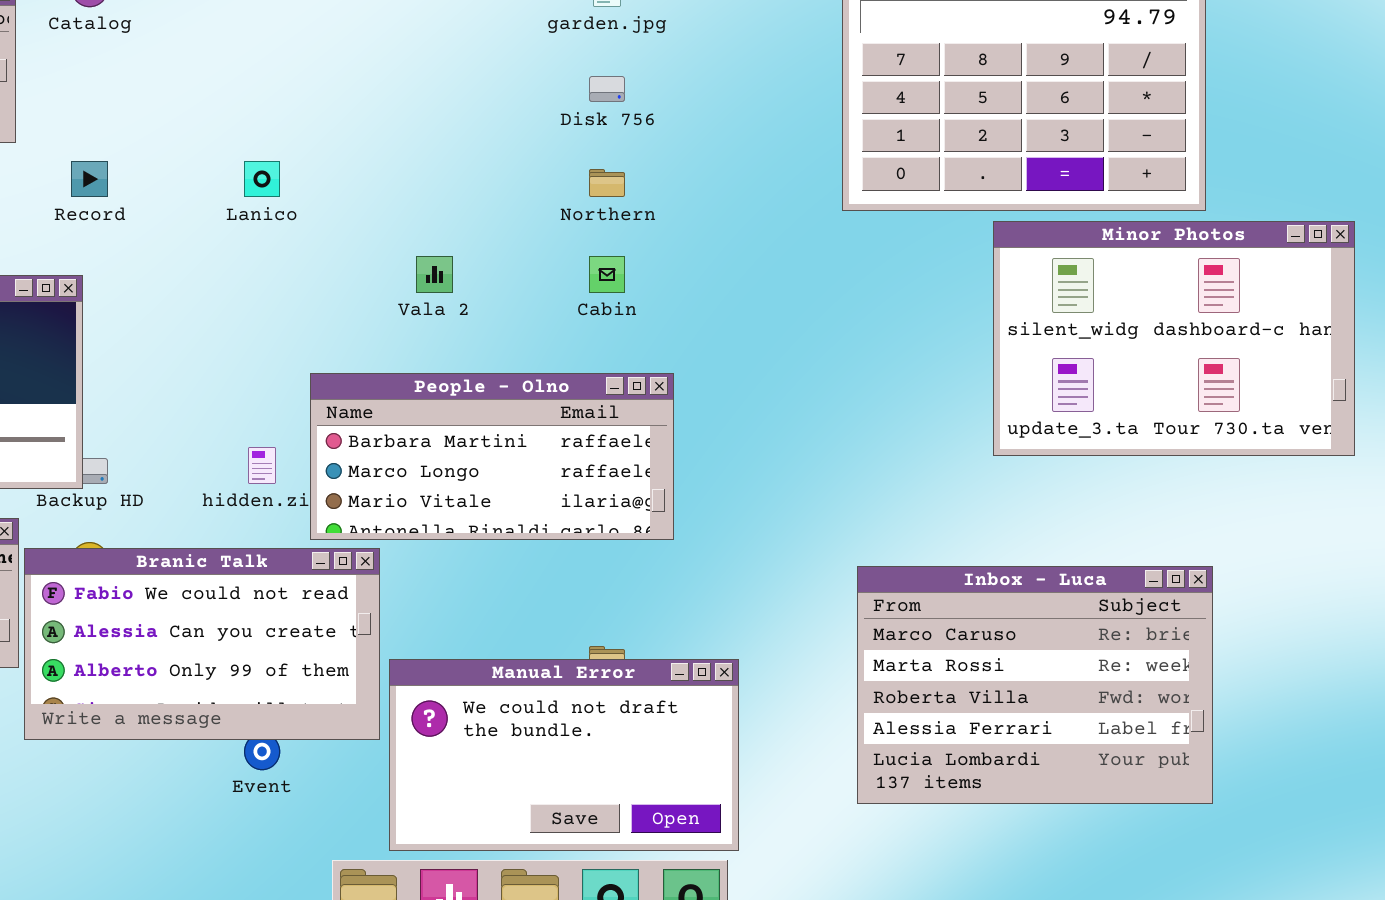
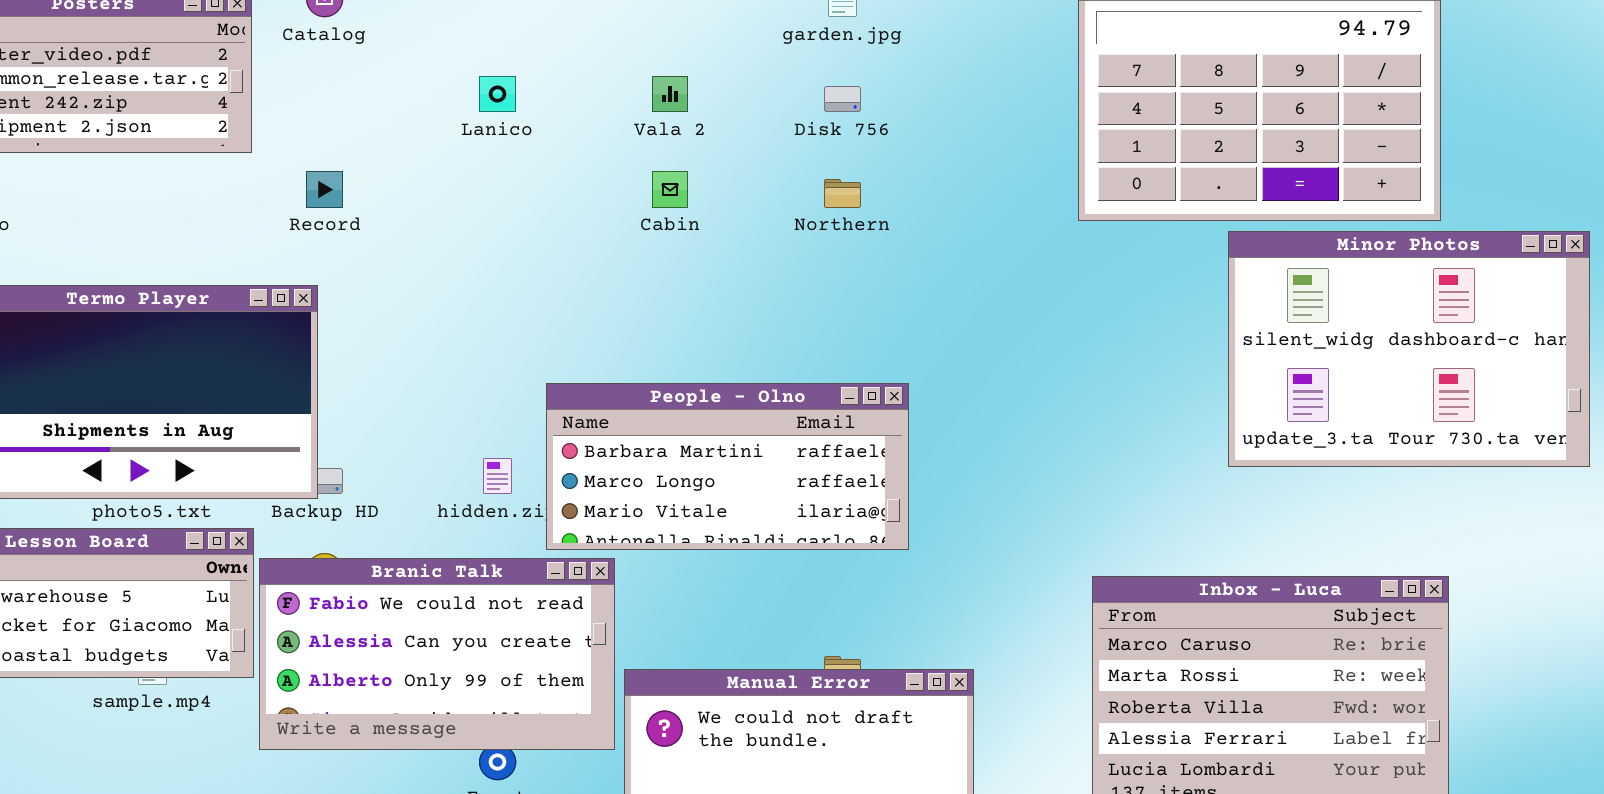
Lanico: [244,161,280,197] -> [479,76,516,112], moved
Vala 2: [416,256,453,293] -> [652,76,688,112], moved
Cabin: [589,256,625,293] -> [652,171,688,208], moved

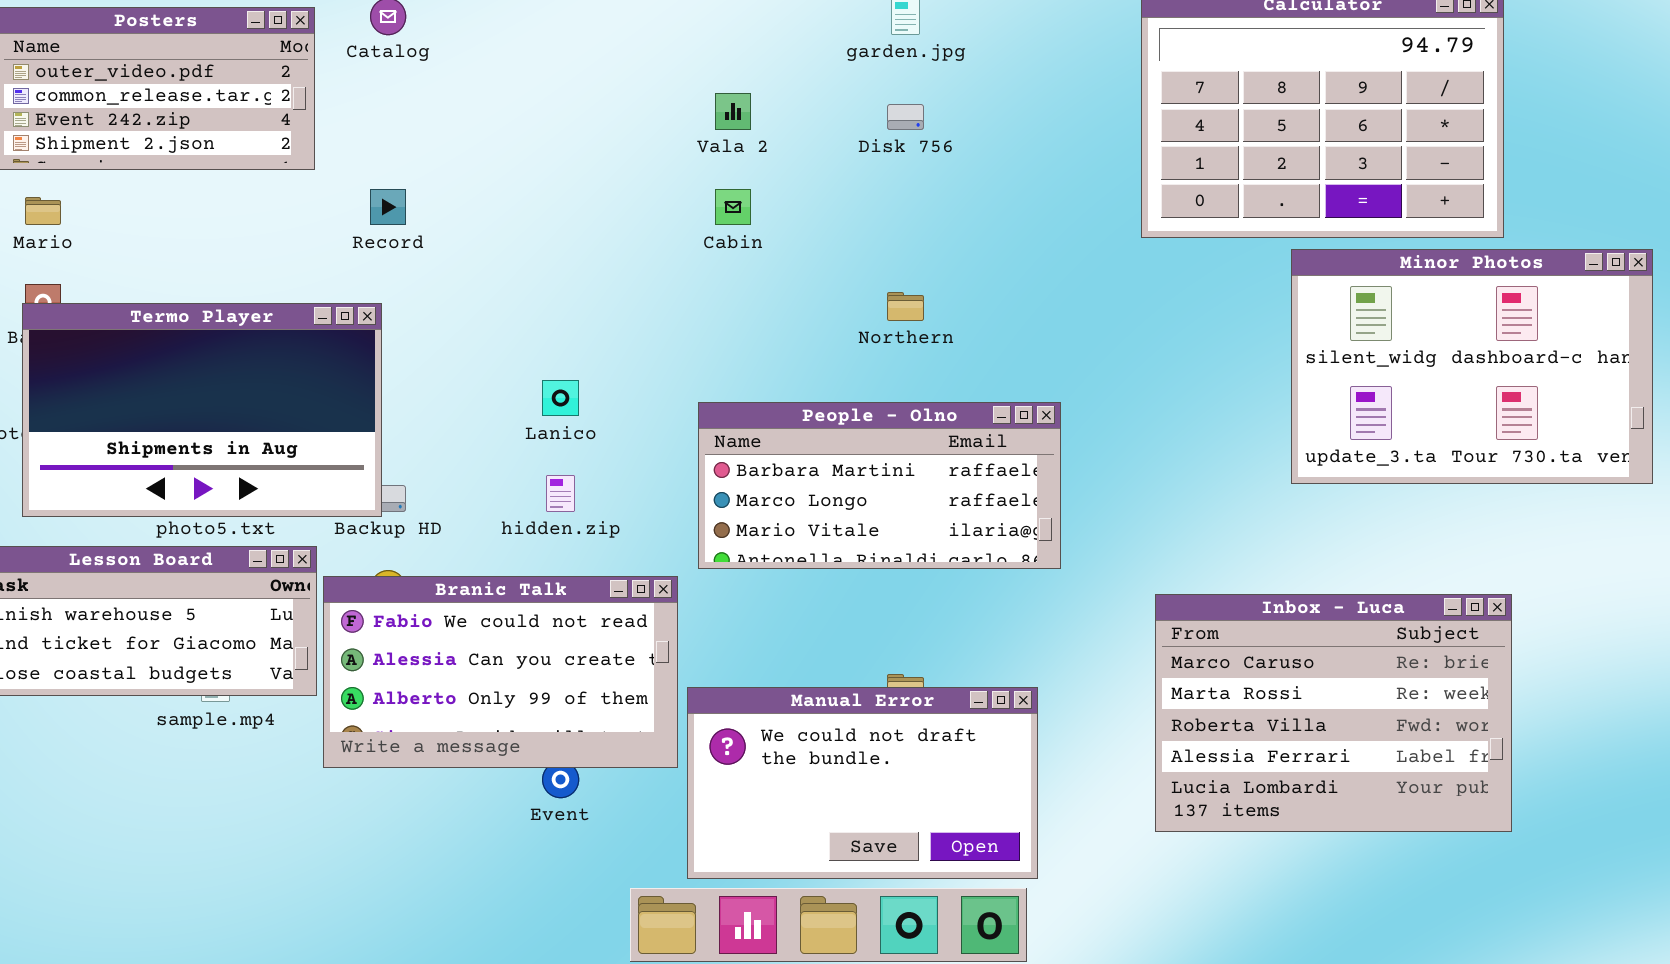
Lanico: [479,76,516,112] -> [542,380,579,416], moved
Northern: [824,179,861,208] -> [887,292,924,321], moved
People - Olno: [546,383,909,550] -> [698,402,1061,569], moved

